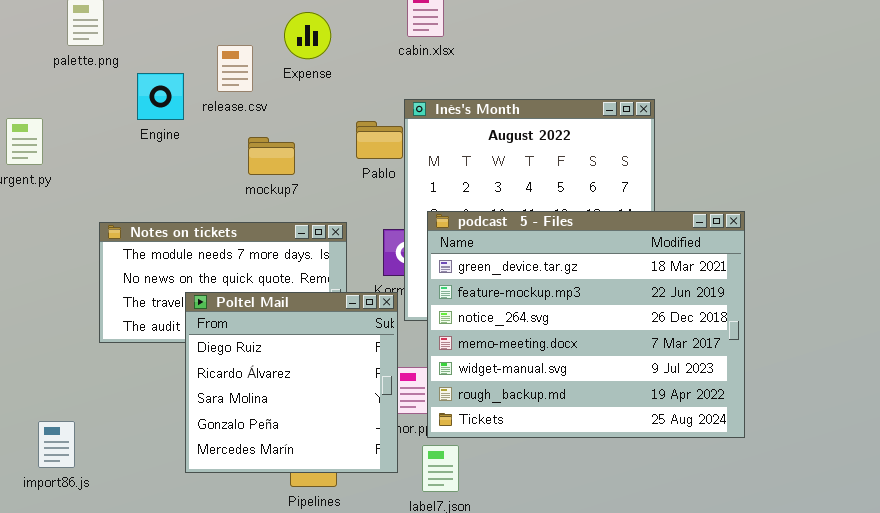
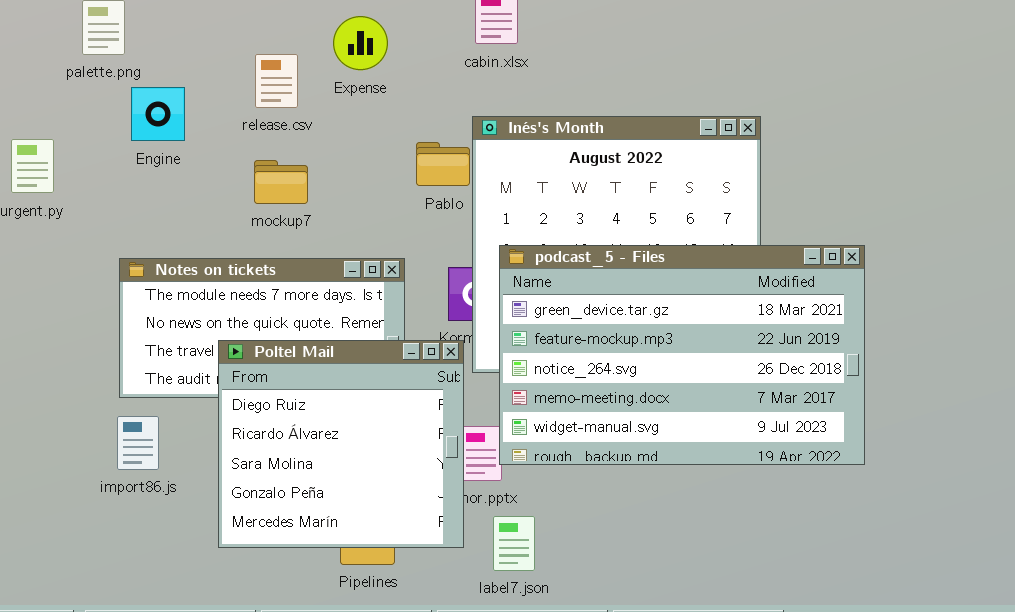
Engine: [137,73,184,120] -> [131,87,185,141], moved
mockup7: [248,137,295,175] -> [254,160,308,204], moved
podcast_5 - Files: [427,211,745,438] -> [499,245,865,465], resized
import86.js: [38,421,75,468] -> [117,416,159,470], moved

